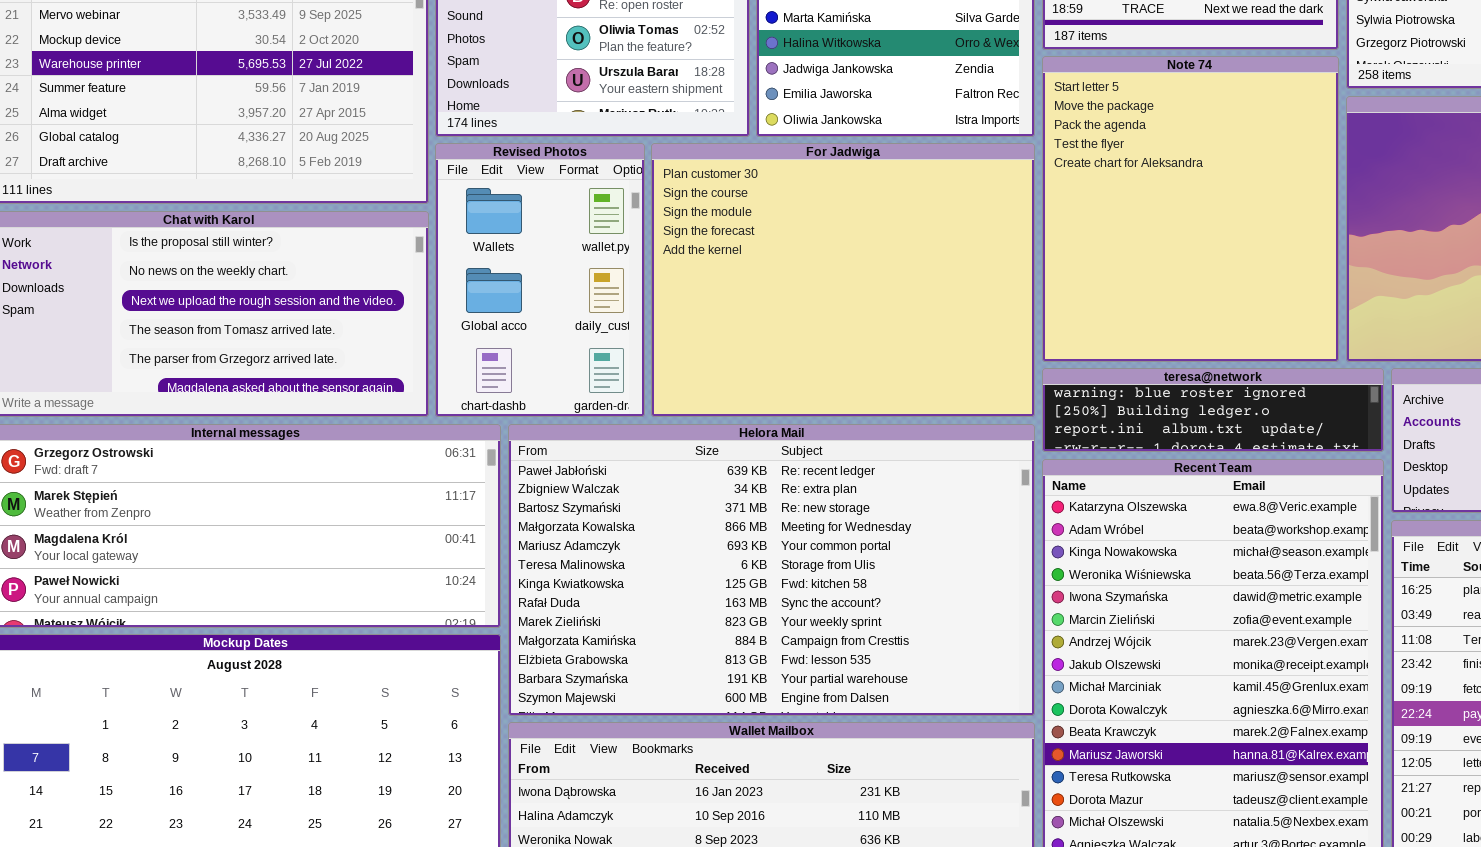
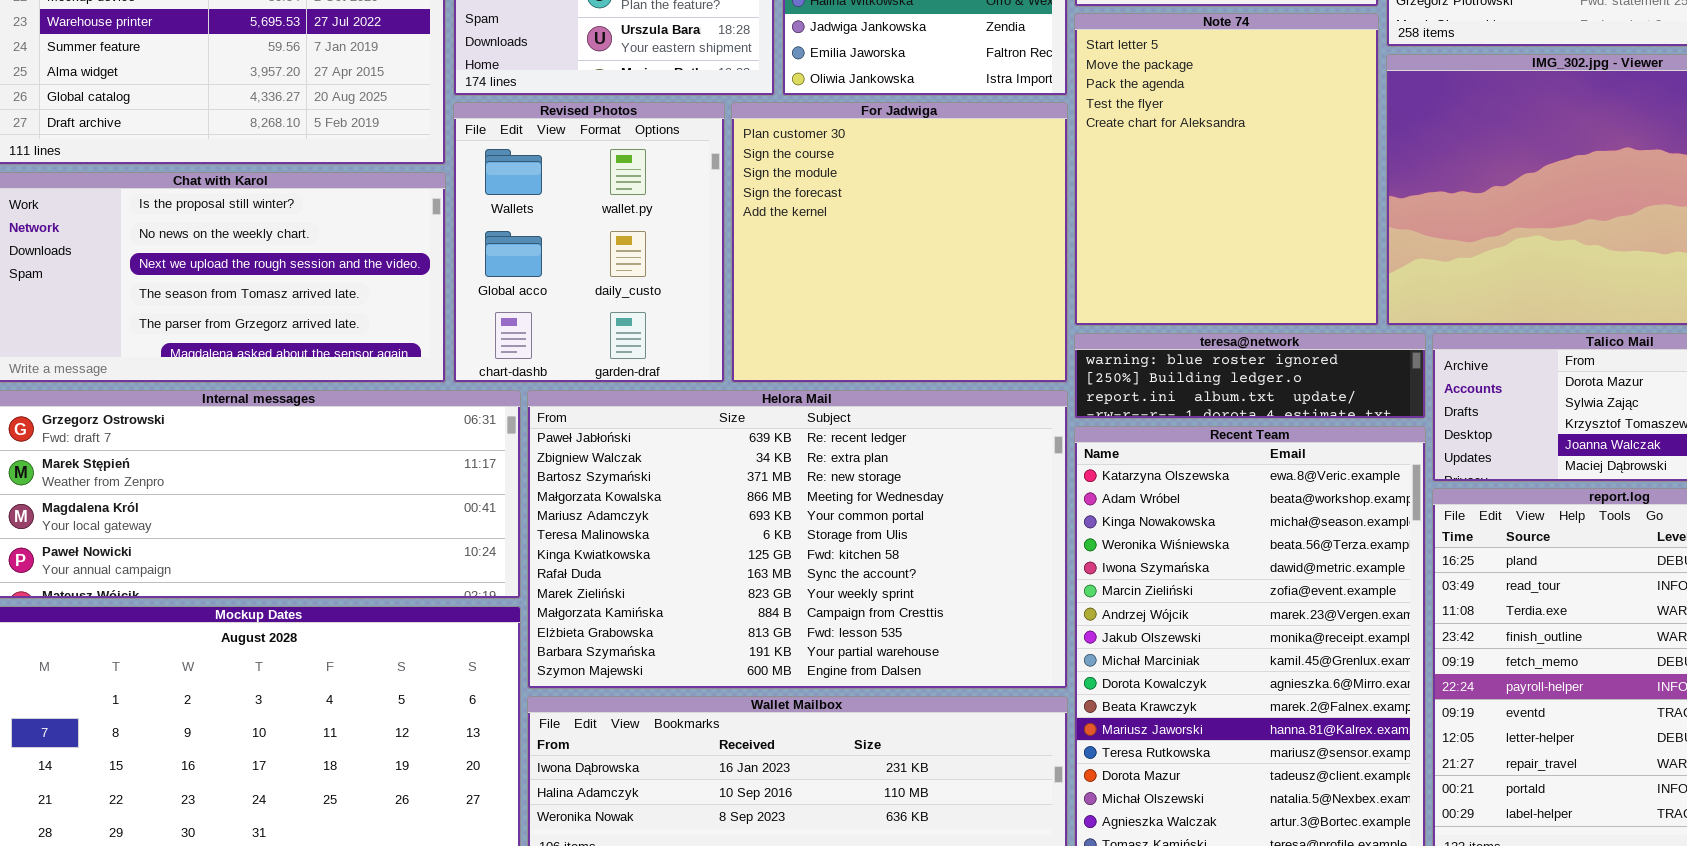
Revised Photos: [435,143,645,417] -> [453,102,725,383], resized
For Jadwiga: [651,143,1035,417] -> [731,102,1068,383], resized

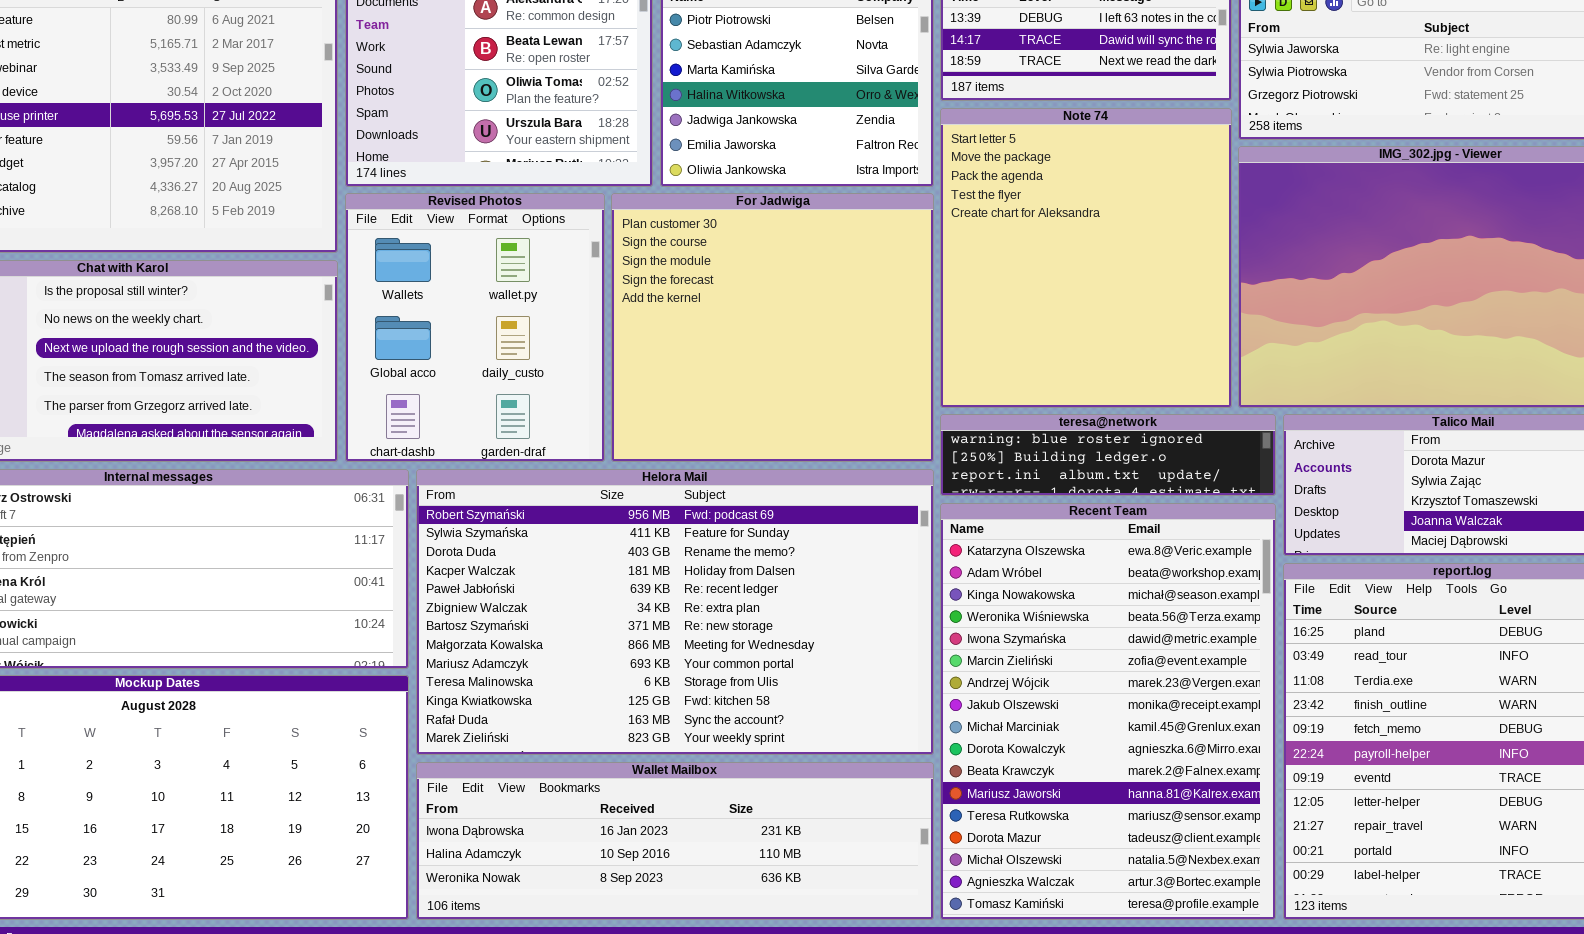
Helora Mail: [527,390,1068,689] -> [416,469,934,755], scrolled up 4 rows

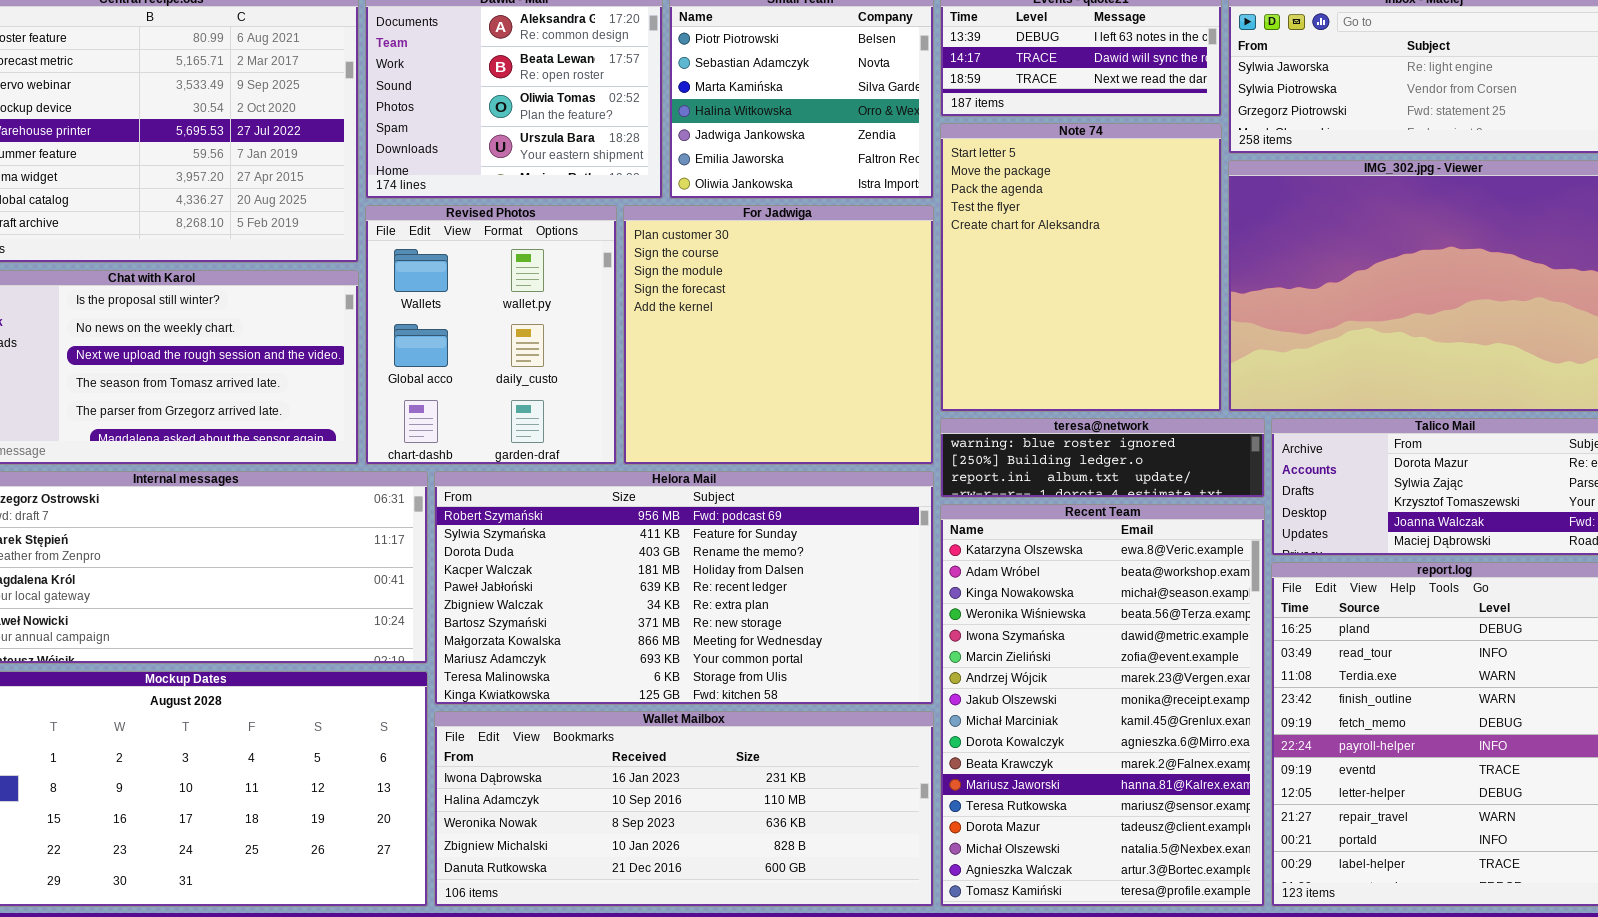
Helora Mail: [416,469,934,755] -> [434,471,934,705], resized
Wallet Mailbox: [416,762,934,920] -> [434,711,934,907], resized

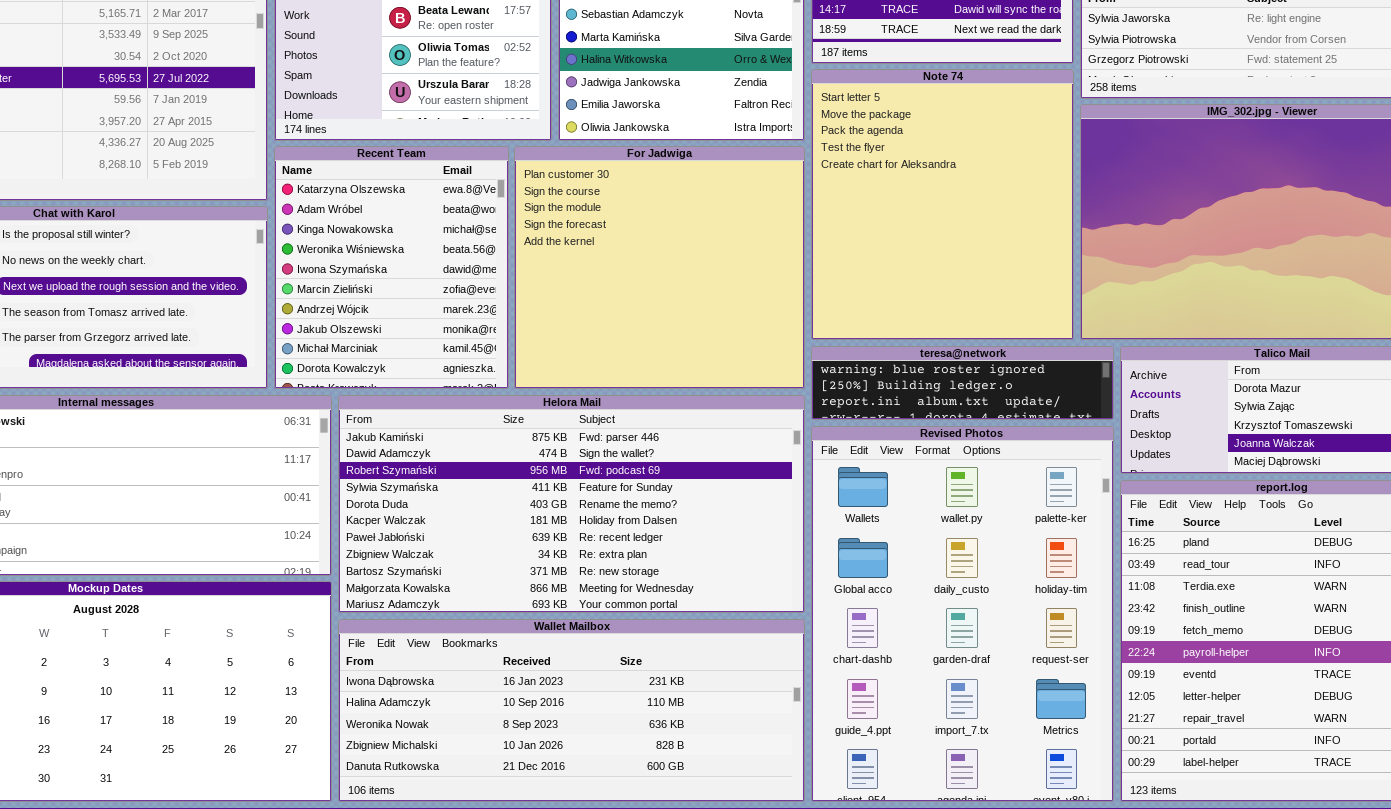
Revised Photos: [365,205,617,465] -> [811,426,1114,802], moved, resized
Helora Mail: [434,471,934,705] -> [338,395,805,613], scrolled up 2 rows
Recent Team: [940,504,1265,907] -> [274,146,509,389], moved, resized

